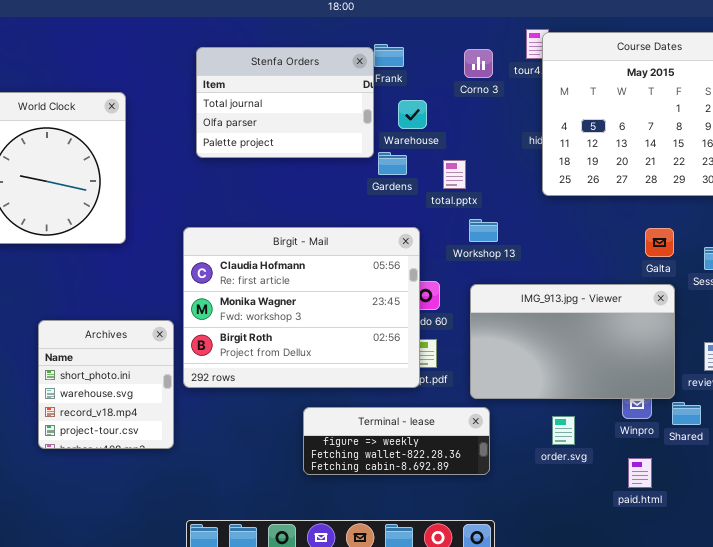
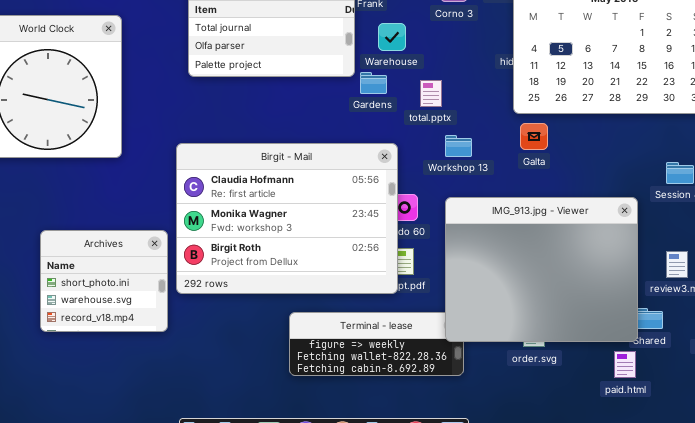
Galta: [645,228,674,257] -> [520,123,548,150], moved
IMG_913.jpg - Viewer: [470,284,675,399] -> [445,197,638,342], resized
Archives: [38,320,174,449] -> [40,230,168,332], resized
paid.html: [628,458,652,488] -> [614,351,636,378], moved

